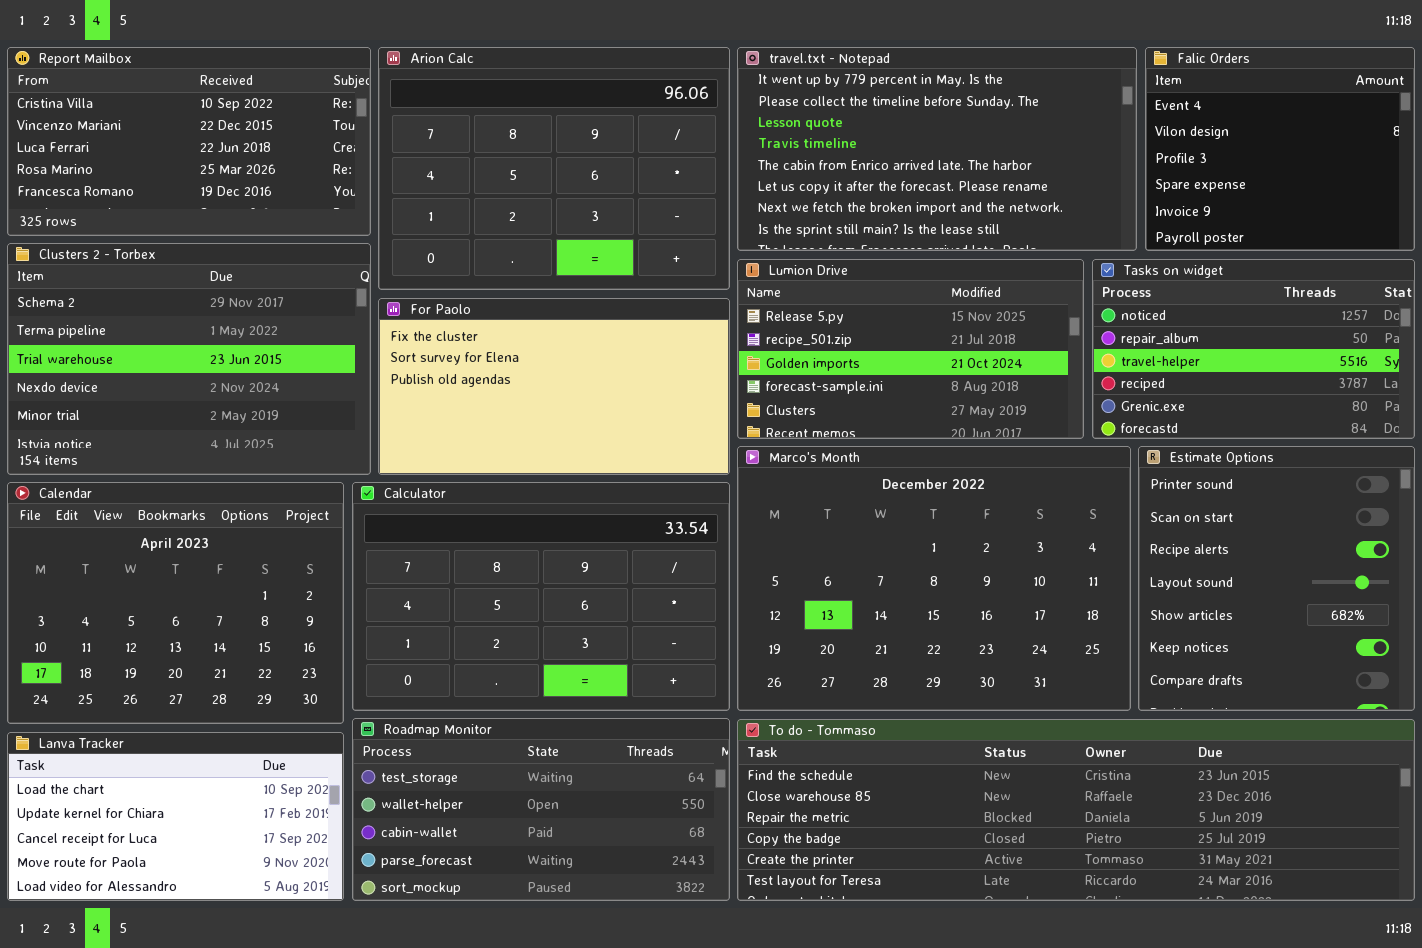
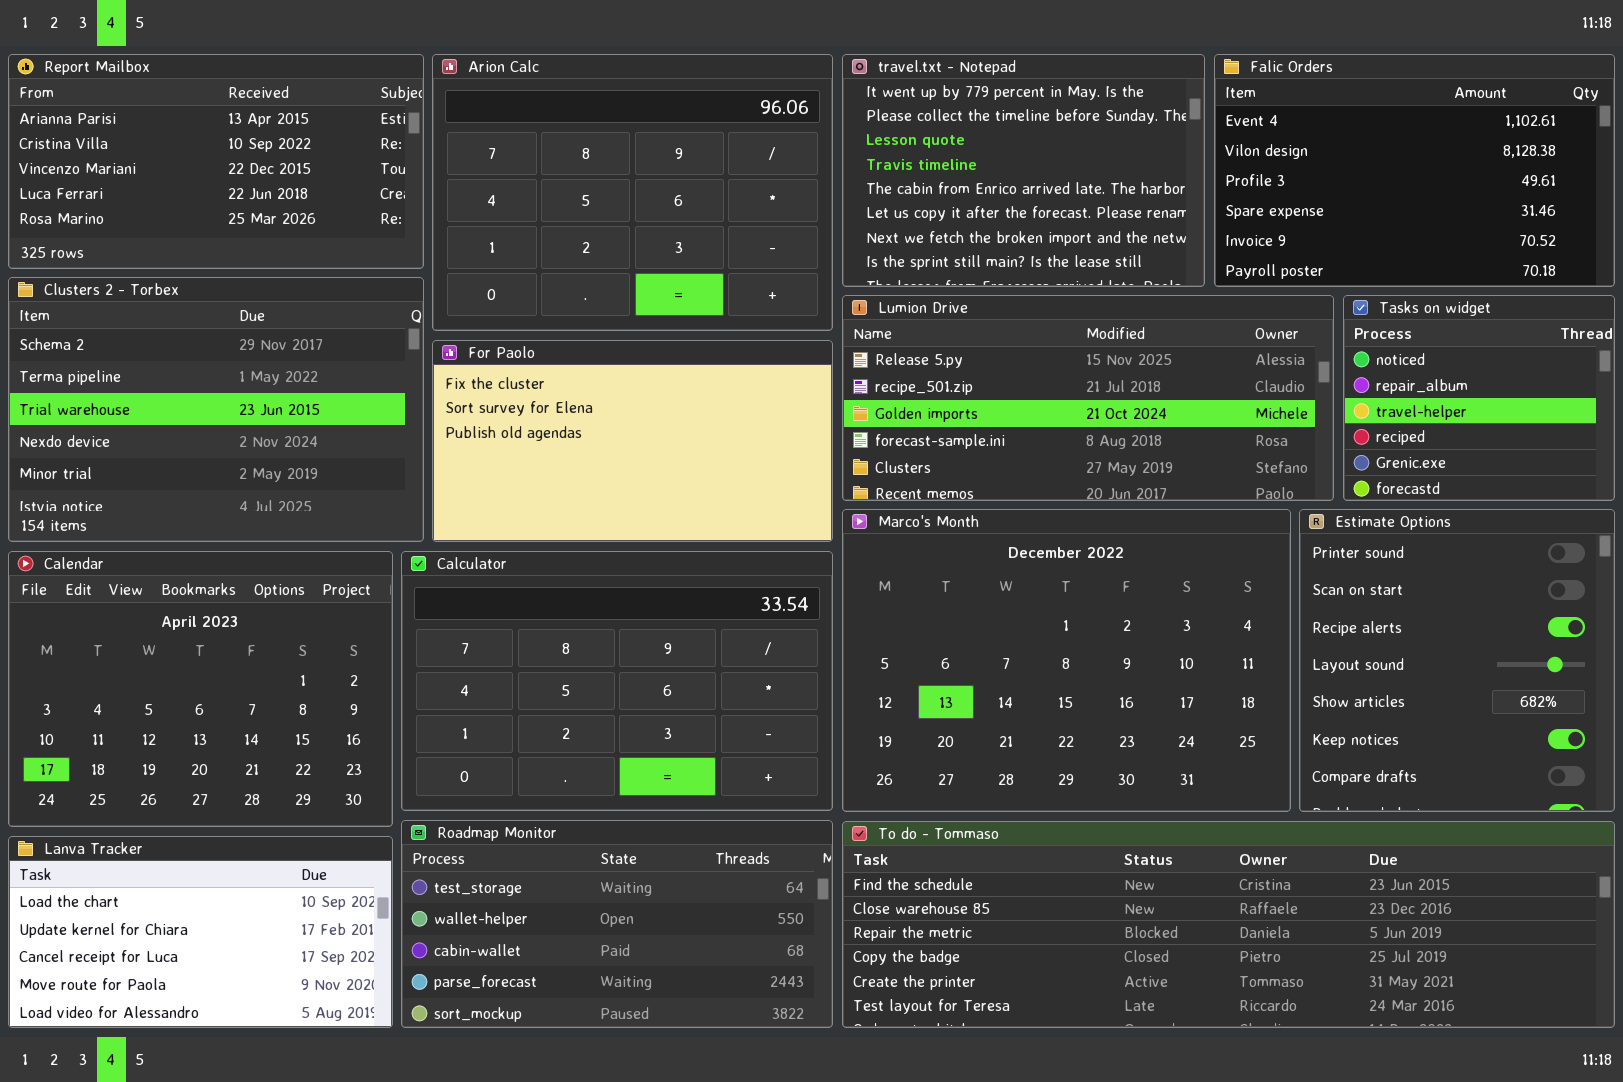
Report Mailbox: [7,47,371,236] -> [8,54,424,269], scrolled up 1 row
travel.txt - Notepad: [737,47,1137,251] -> [842,54,1205,287], resized
Falic Orders: [1145,47,1415,251] -> [1214,54,1615,287], resized
Lumion Drive: [737,259,1084,439] -> [842,295,1334,501], resized
Tasks on widget: [1092,259,1415,439] -> [1343,295,1615,501], resized

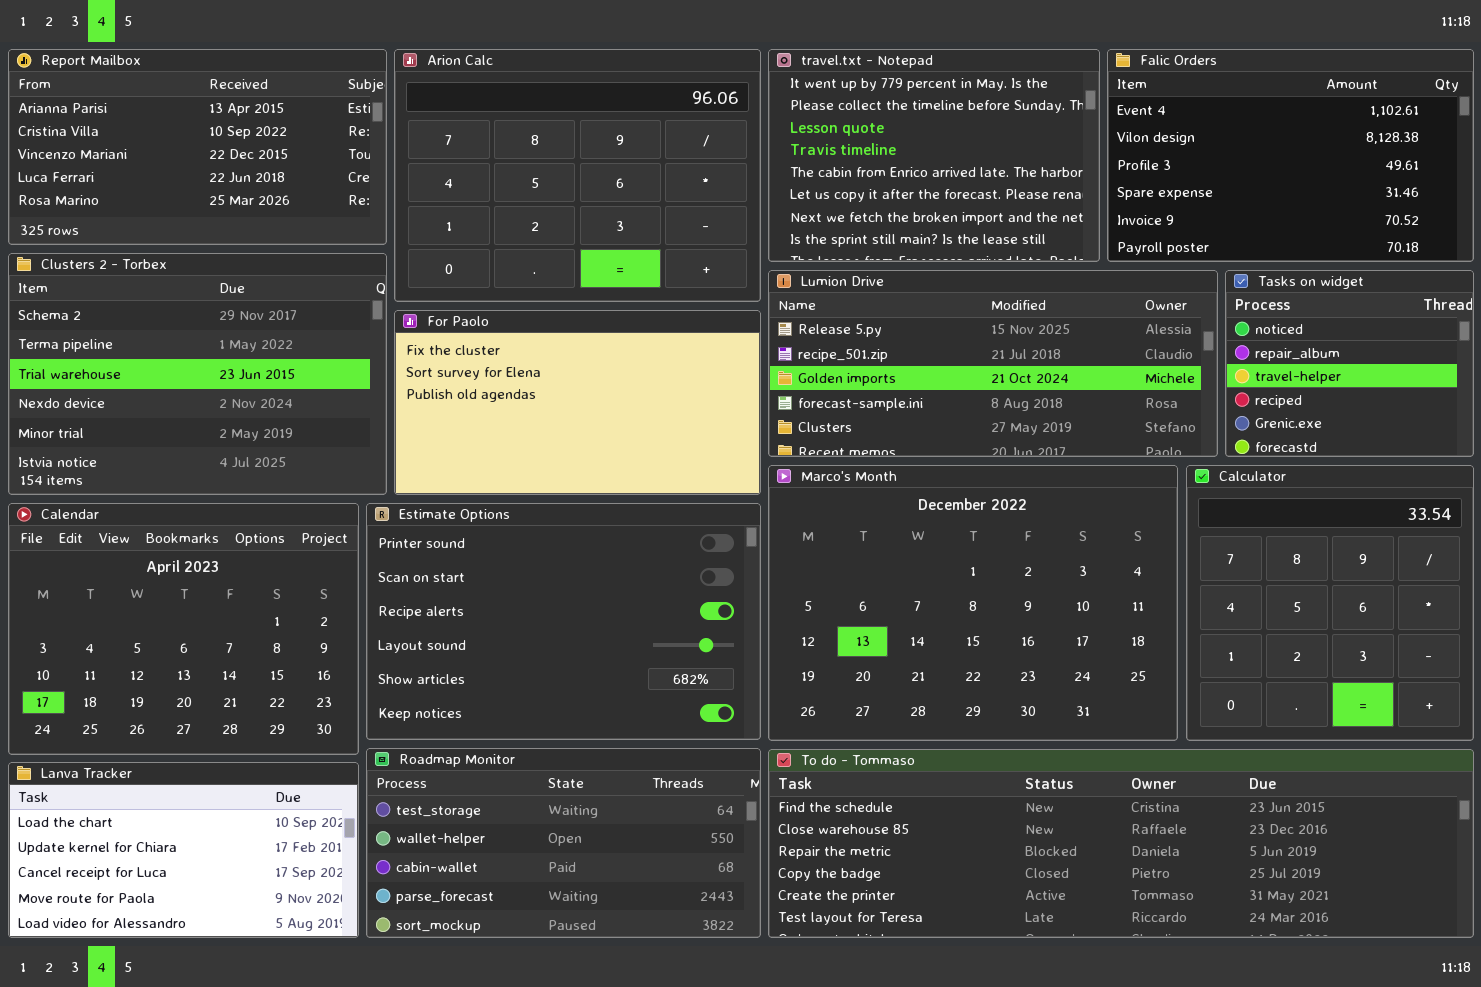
Estimate Options: [1299,509,1615,812] -> [366,503,761,740], moved, resized
Calculator: [401,551,833,811] -> [1186,465,1474,741], moved, resized

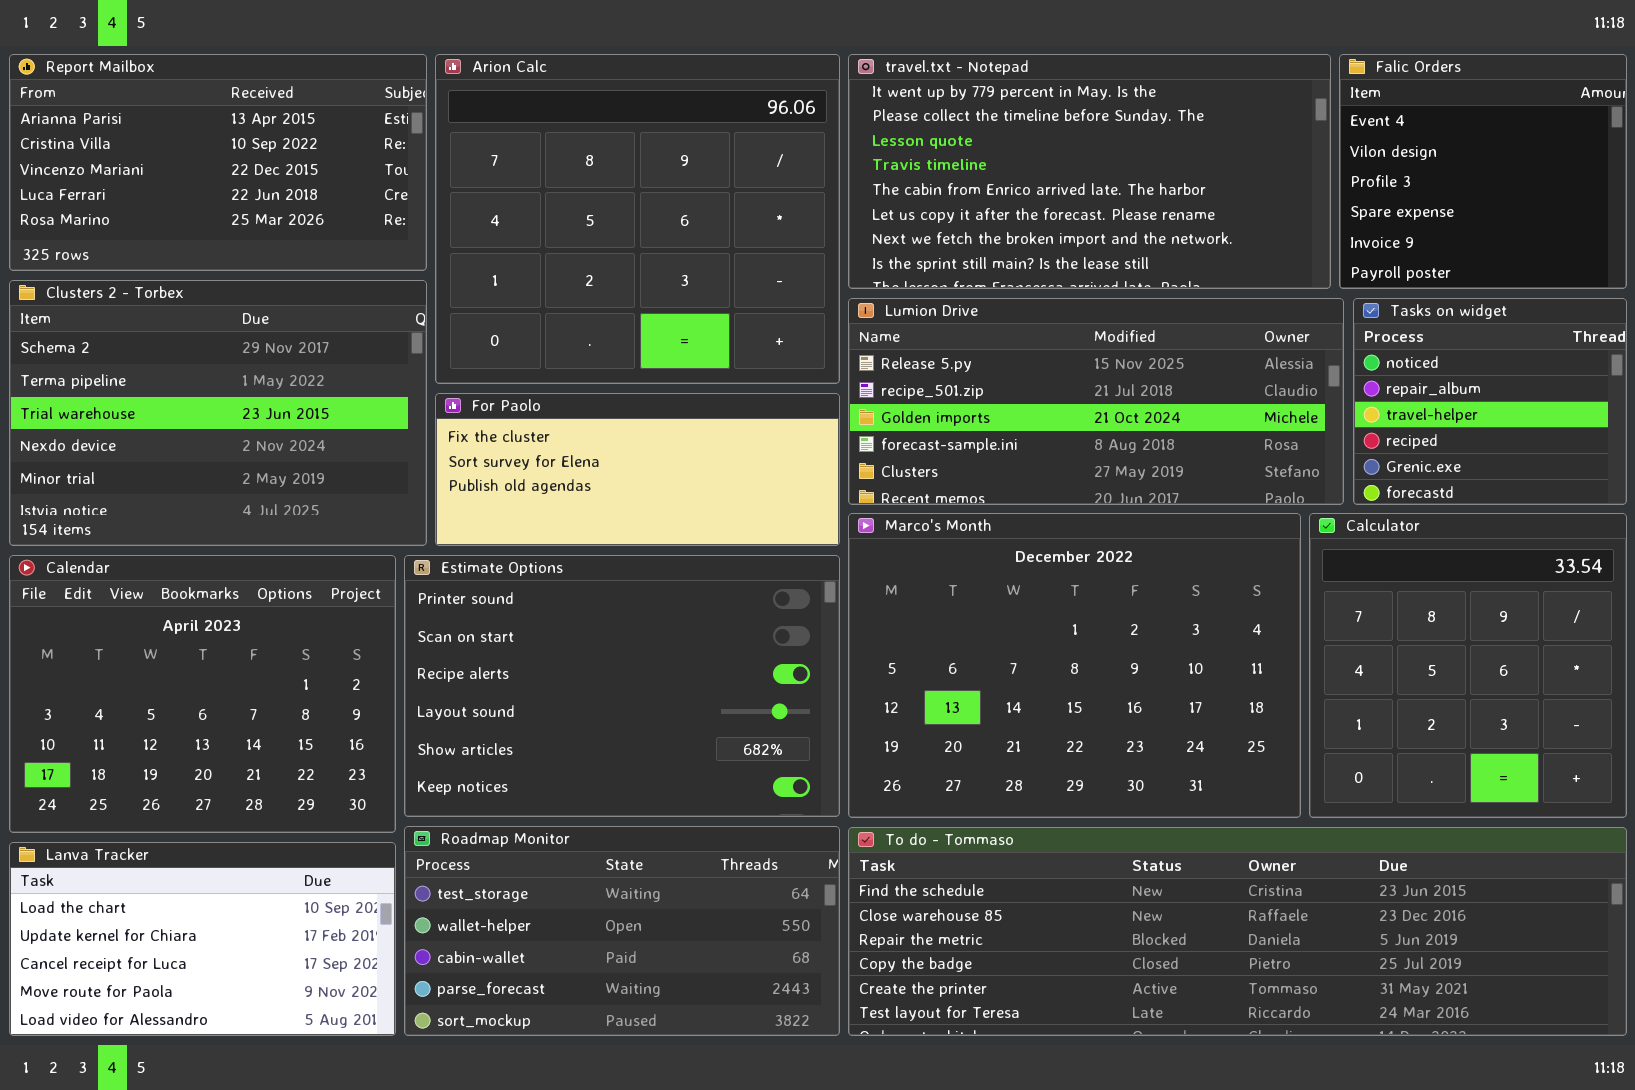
Arion Calc: [394,49,761,302] -> [435,54,840,384], resized
travel.txt - Notepad: [768,49,1100,262] -> [848,54,1331,289], resized
Falic Orders: [1107,49,1474,262] -> [1339,54,1627,289], resized
For Paolo: [394,310,761,495] -> [435,393,840,546], resized

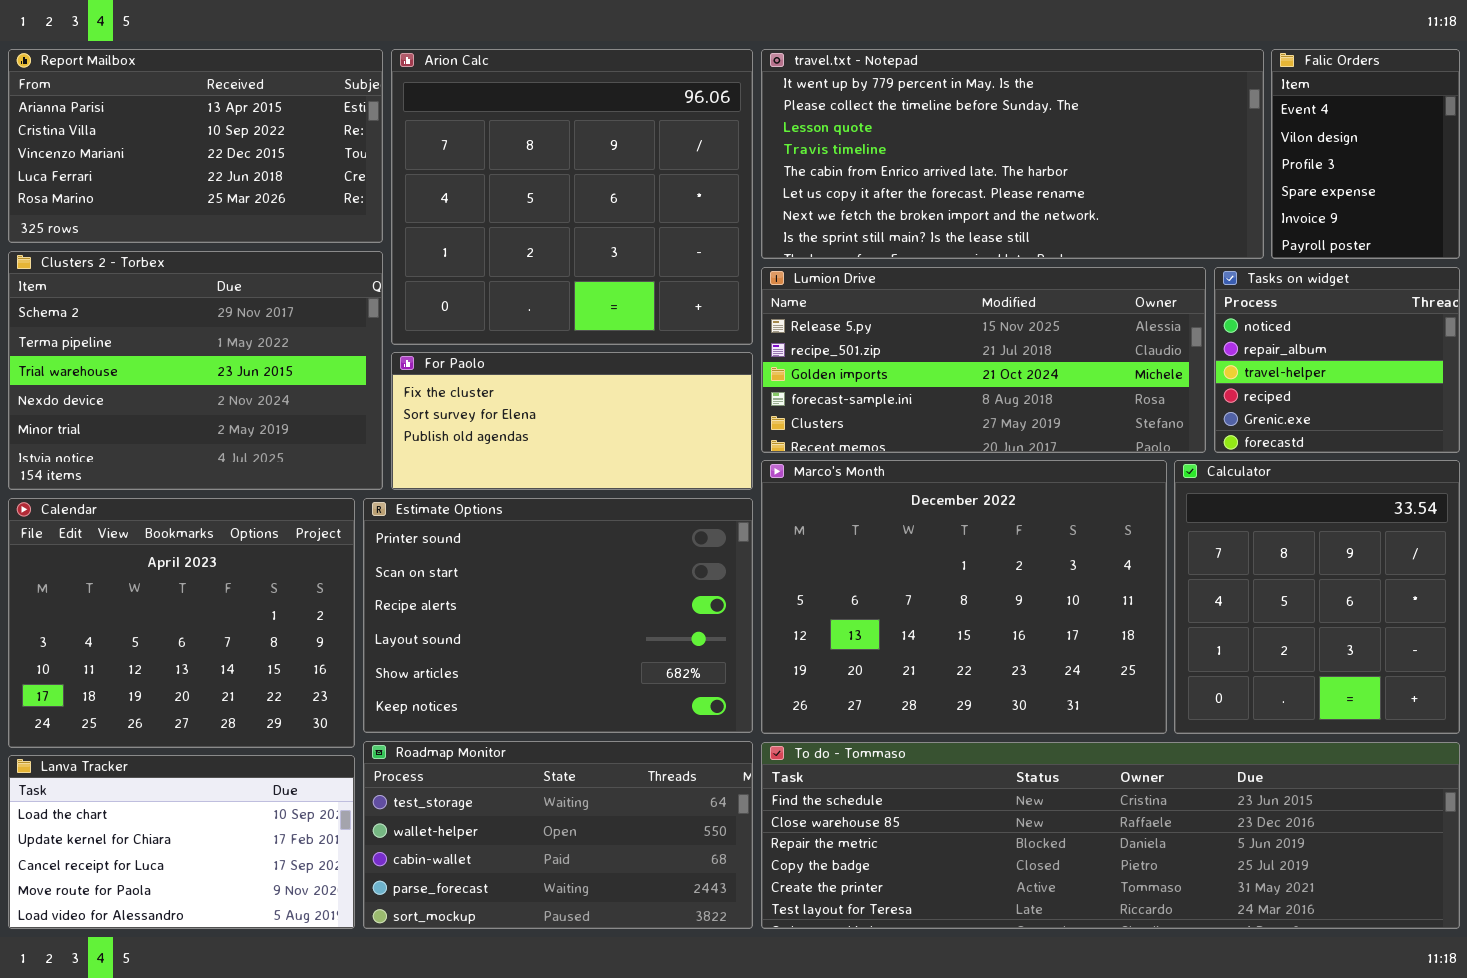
travel.txt - Notepad: [848,54,1331,289] -> [761,49,1264,259], resized
Falic Orders: [1339,54,1627,289] -> [1271,49,1460,259], resized

